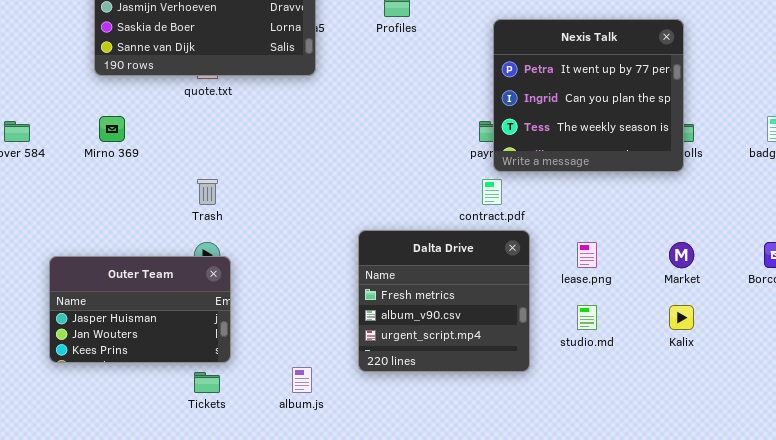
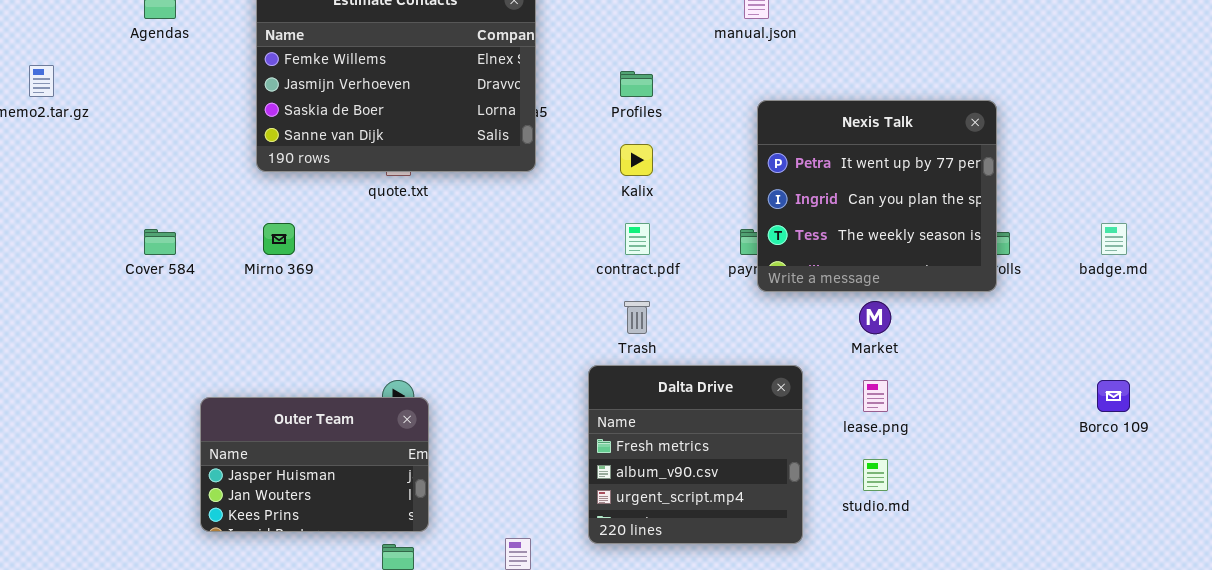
Trash: [197,179,218,205] -> [624,301,650,334], moved
contract.pdf: [482,179,502,205] -> [625,223,650,255], moved
Market: [669,242,694,268] -> [859,301,891,334], moved
Kalix: [669,305,694,330] -> [620,144,653,176], moved

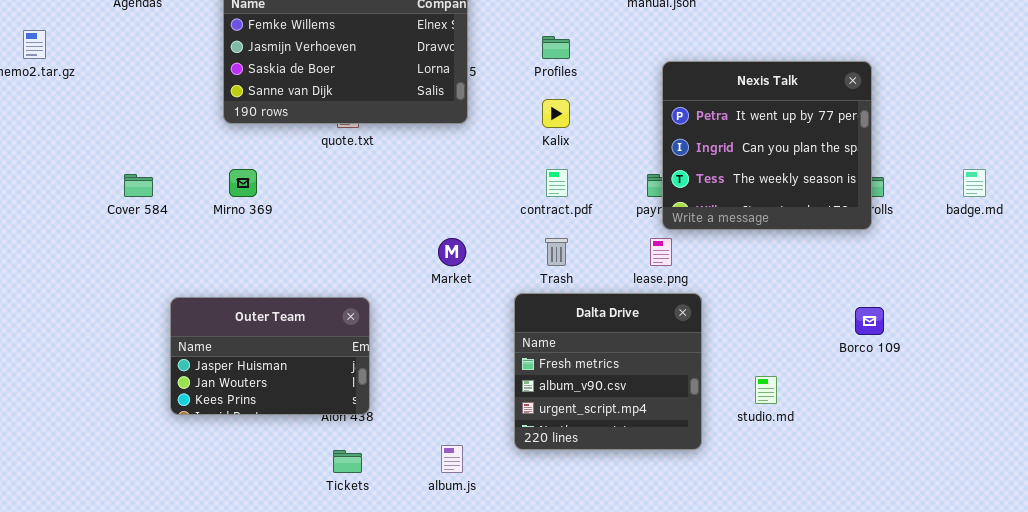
Market: [859,301,891,334] -> [438,238,466,266], moved
lease.png: [863,380,888,412] -> [650,238,672,266], moved
Borco 109: [1097,380,1130,412] -> [855,307,884,335], moved
Outer Team: [200,397,429,532] -> [170,297,370,415], moved

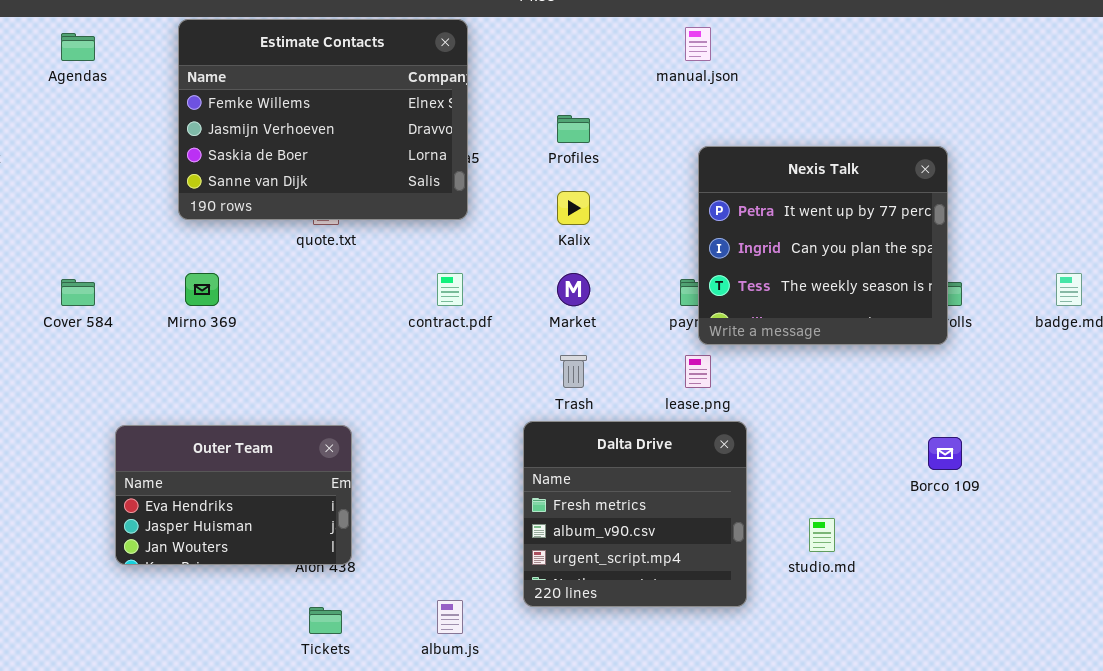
contract.pdf: [546,169,568,197] -> [437,273,463,306], moved
Market: [438,238,466,266] -> [557,273,590,306], moved
Outer Team: [170,297,370,415] -> [115,425,352,565], scrolled up 1 row

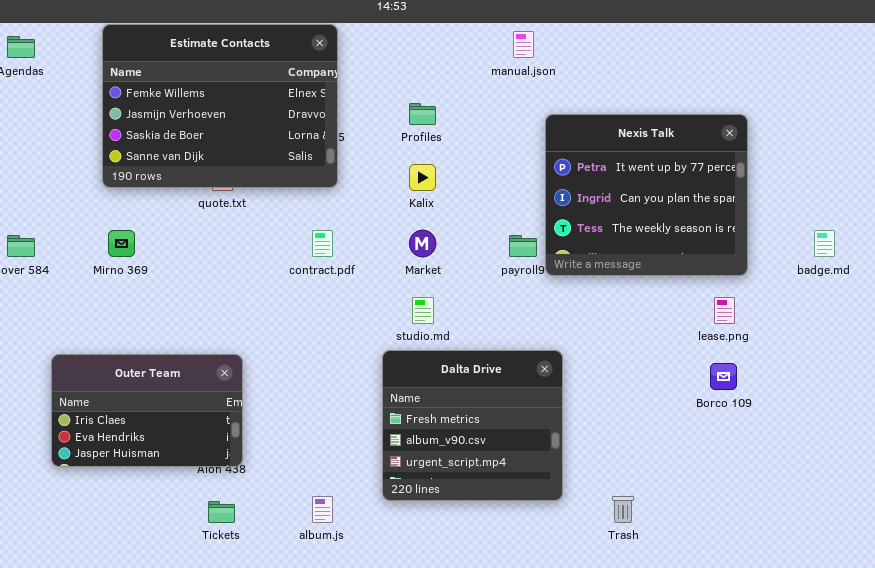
Nexis Talk: [698,146,948,345] -> [545,114,748,276], moved
Trash: [560,355,587,388] -> [612,496,634,523], moved
lease.png: [685,355,711,388] -> [714,297,735,324], moved
Outer Team: [115,425,352,565] -> [51,354,243,467], scrolled up 1 row
studio.md: [809,518,835,552] -> [412,297,434,324], moved

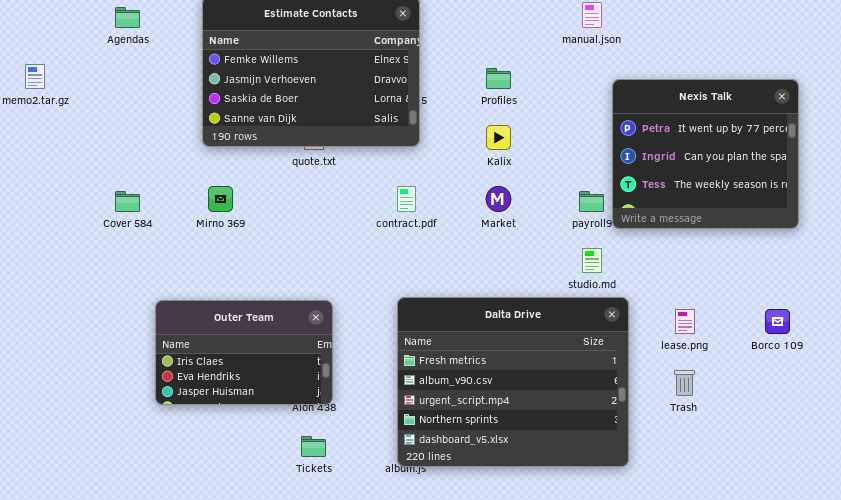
studio.md: [412,297,434,324] -> [582,248,602,273], moved
lease.png: [714,297,735,324] -> [675,309,695,334], moved
Dalta Drive: [382,350,563,501] -> [397,297,629,467], resized
Trash: [612,496,634,523] -> [674,370,695,396], moved

